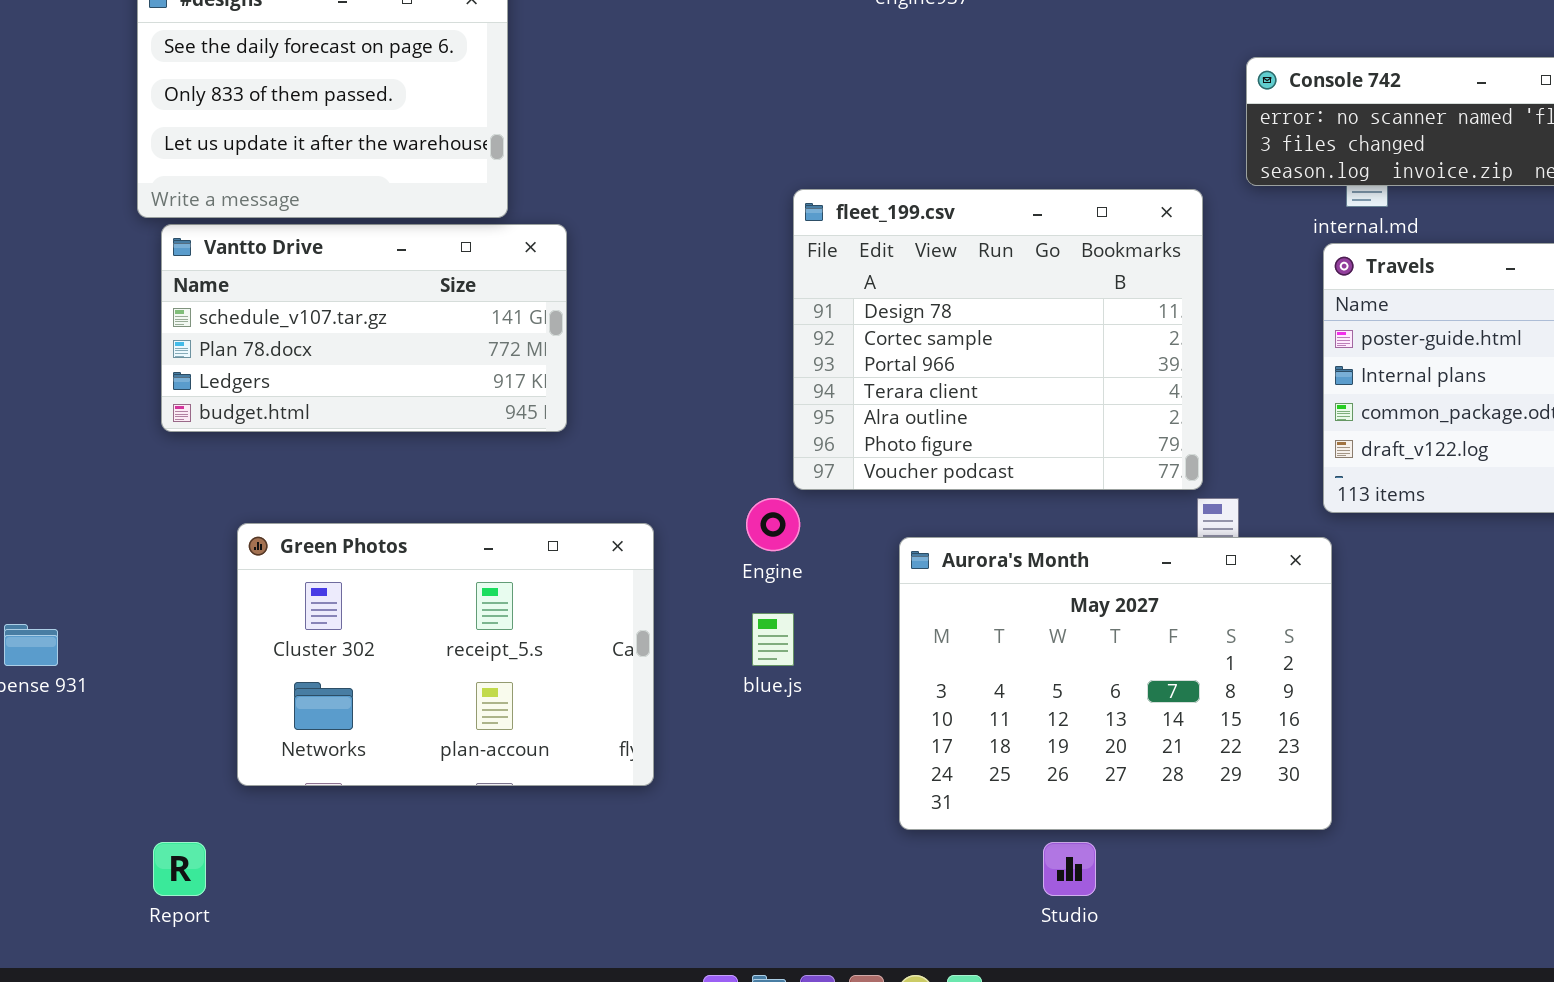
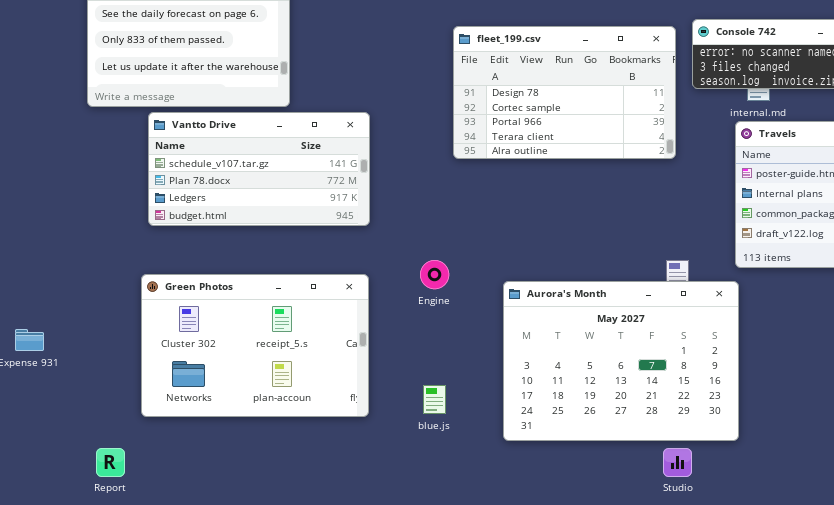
fleet_199.csv: [793,189,1203,490] -> [453,26,676,159], moved, resized
Vantto Drive: [161,224,567,432] -> [148,112,370,226], moved
blue.js: [752,613,794,666] -> [423,385,446,414], moved
Studio: [1043,842,1096,896] -> [663,448,692,477], moved

